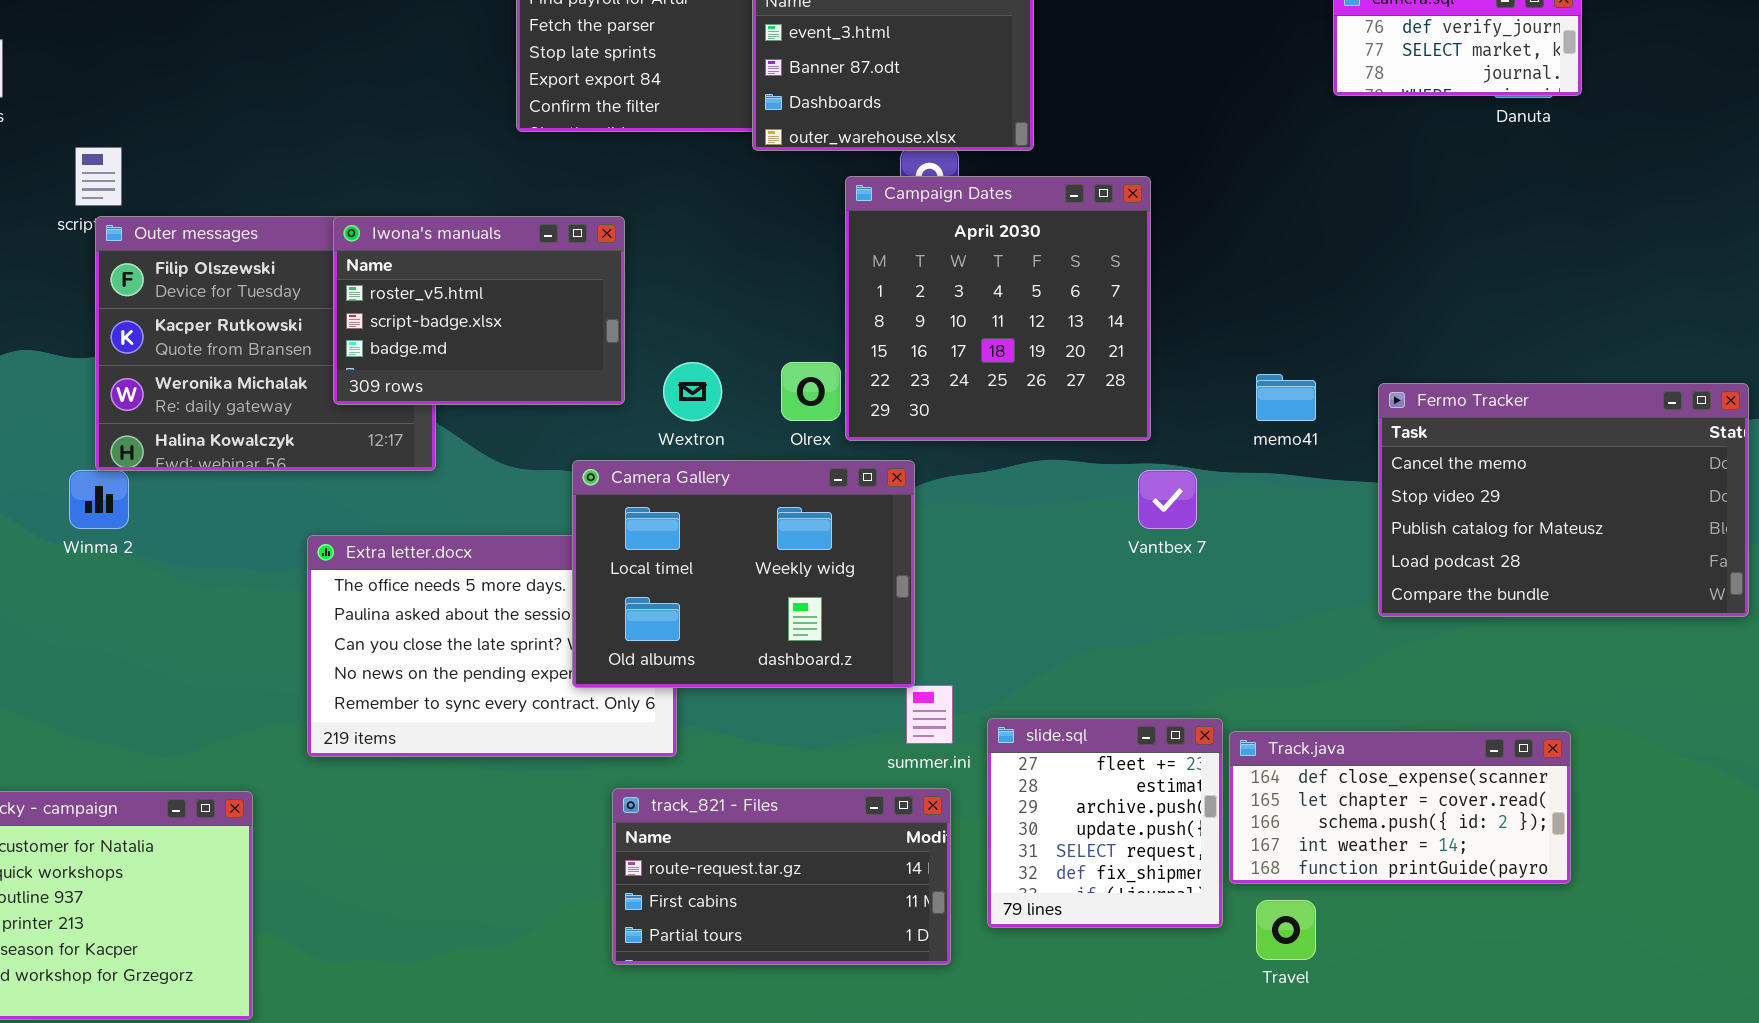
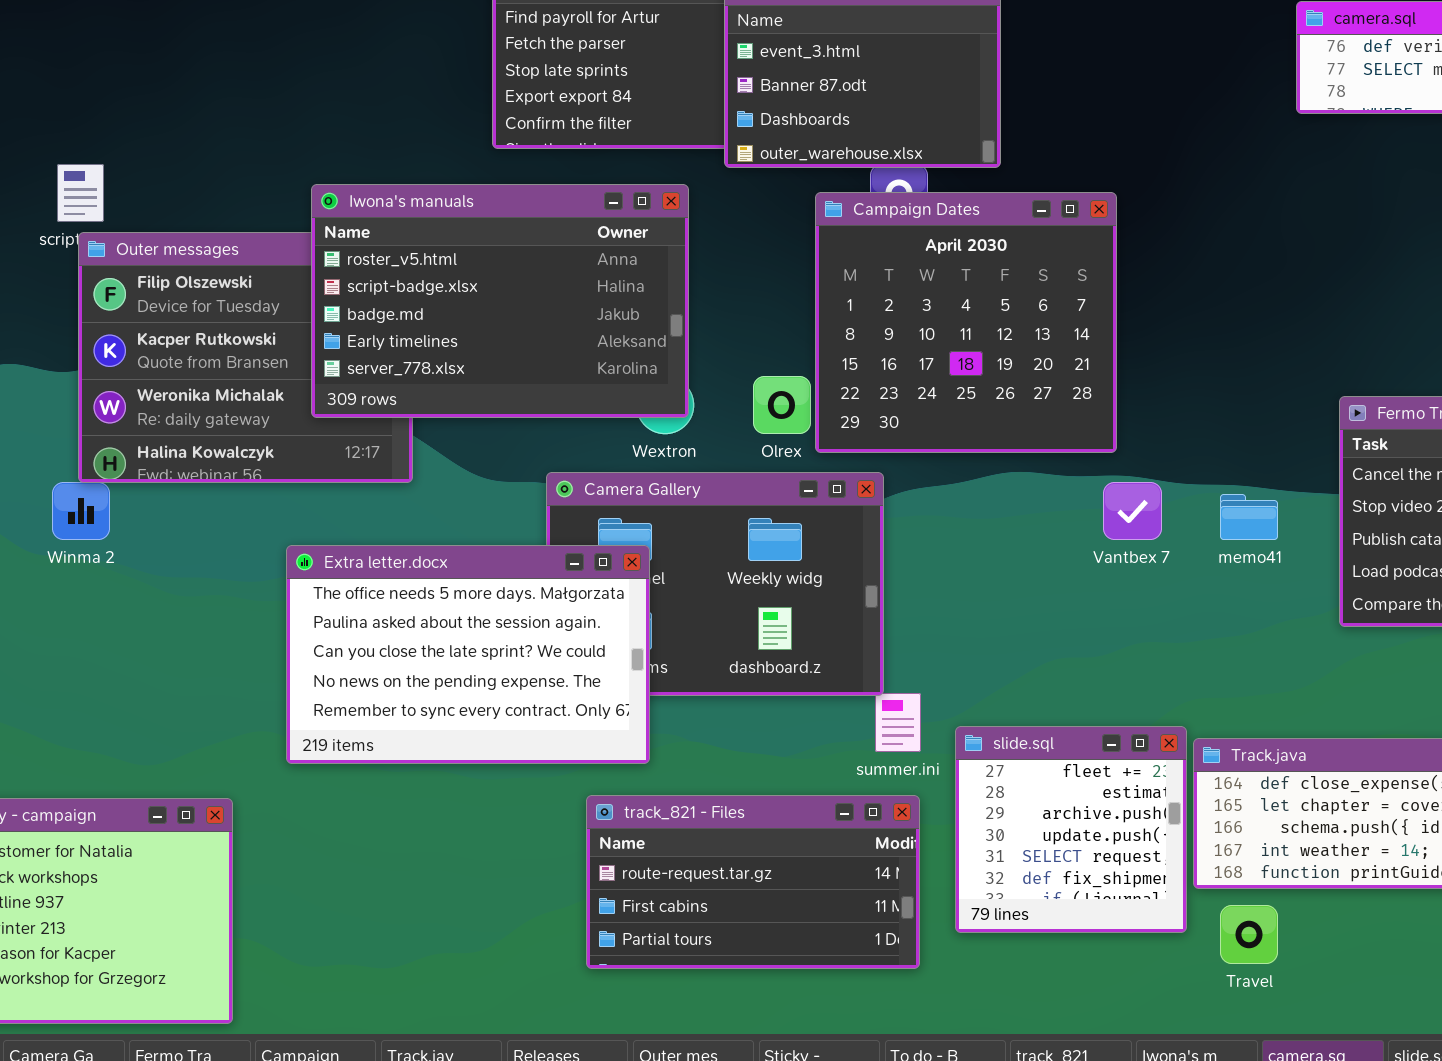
Iwona's manuals: [333,216,625,405] -> [311,184,689,418], resized
memo41: [1256,374,1316,421] -> [1220,494,1278,540], moved
Extra letter.docx: [307,535,677,757] -> [286,545,650,764], raised

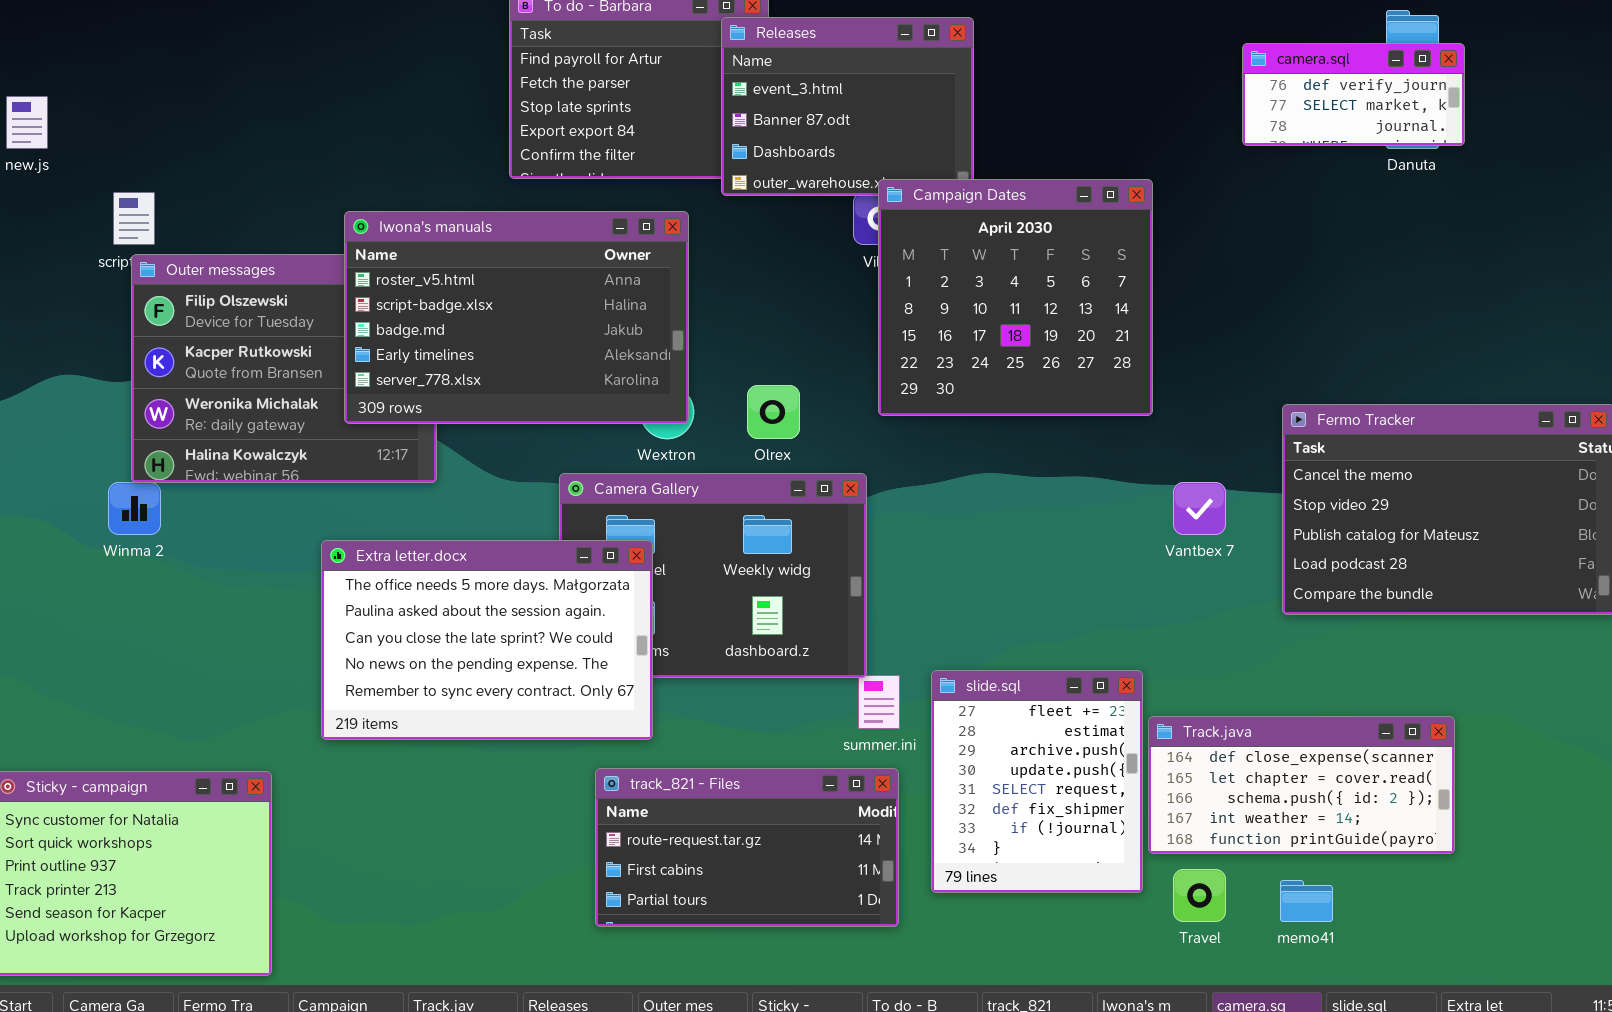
Campaign Dates: [815,192,1117,453] -> [878,179,1153,416], moved
Vantbex 7: [1103,482,1162,540] -> [1173,482,1226,535], moved
memo41: [1220,494,1278,540] -> [1280,880,1333,922], moved
slide.sql: [955,726,1187,933] -> [931,670,1143,893], resized

